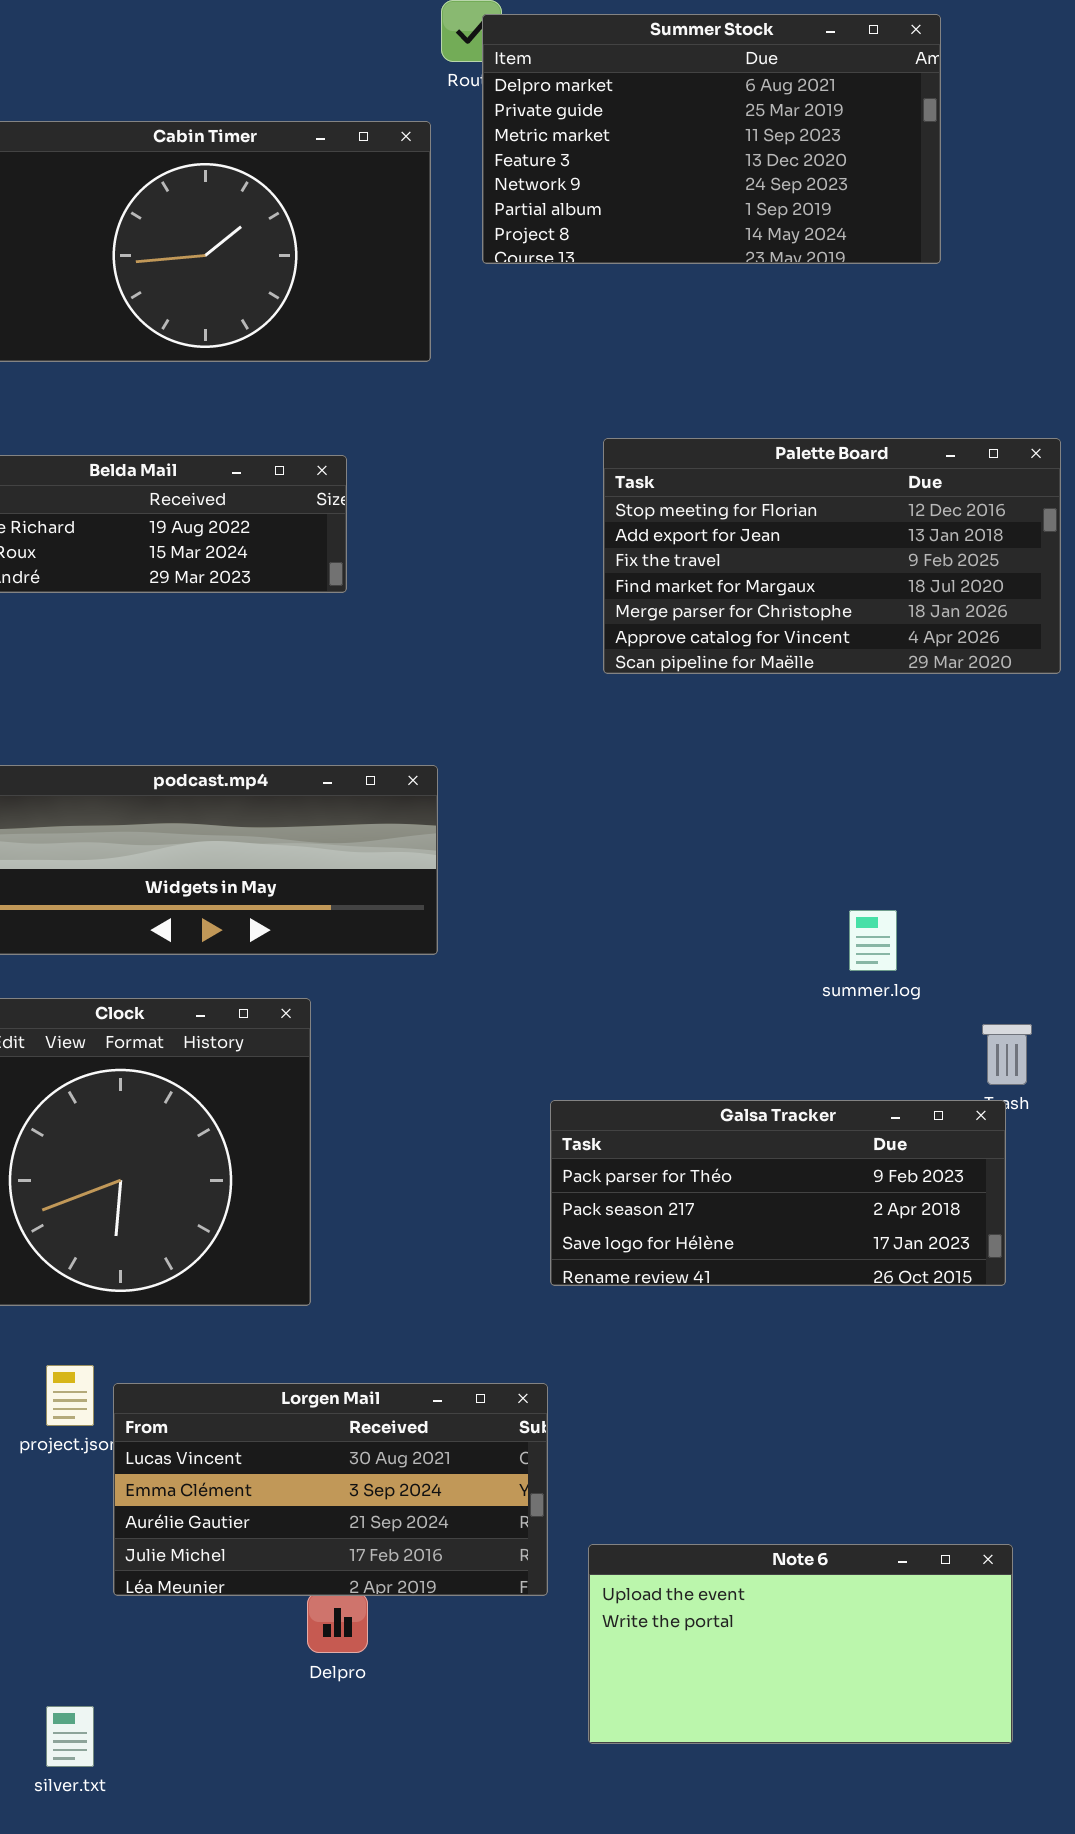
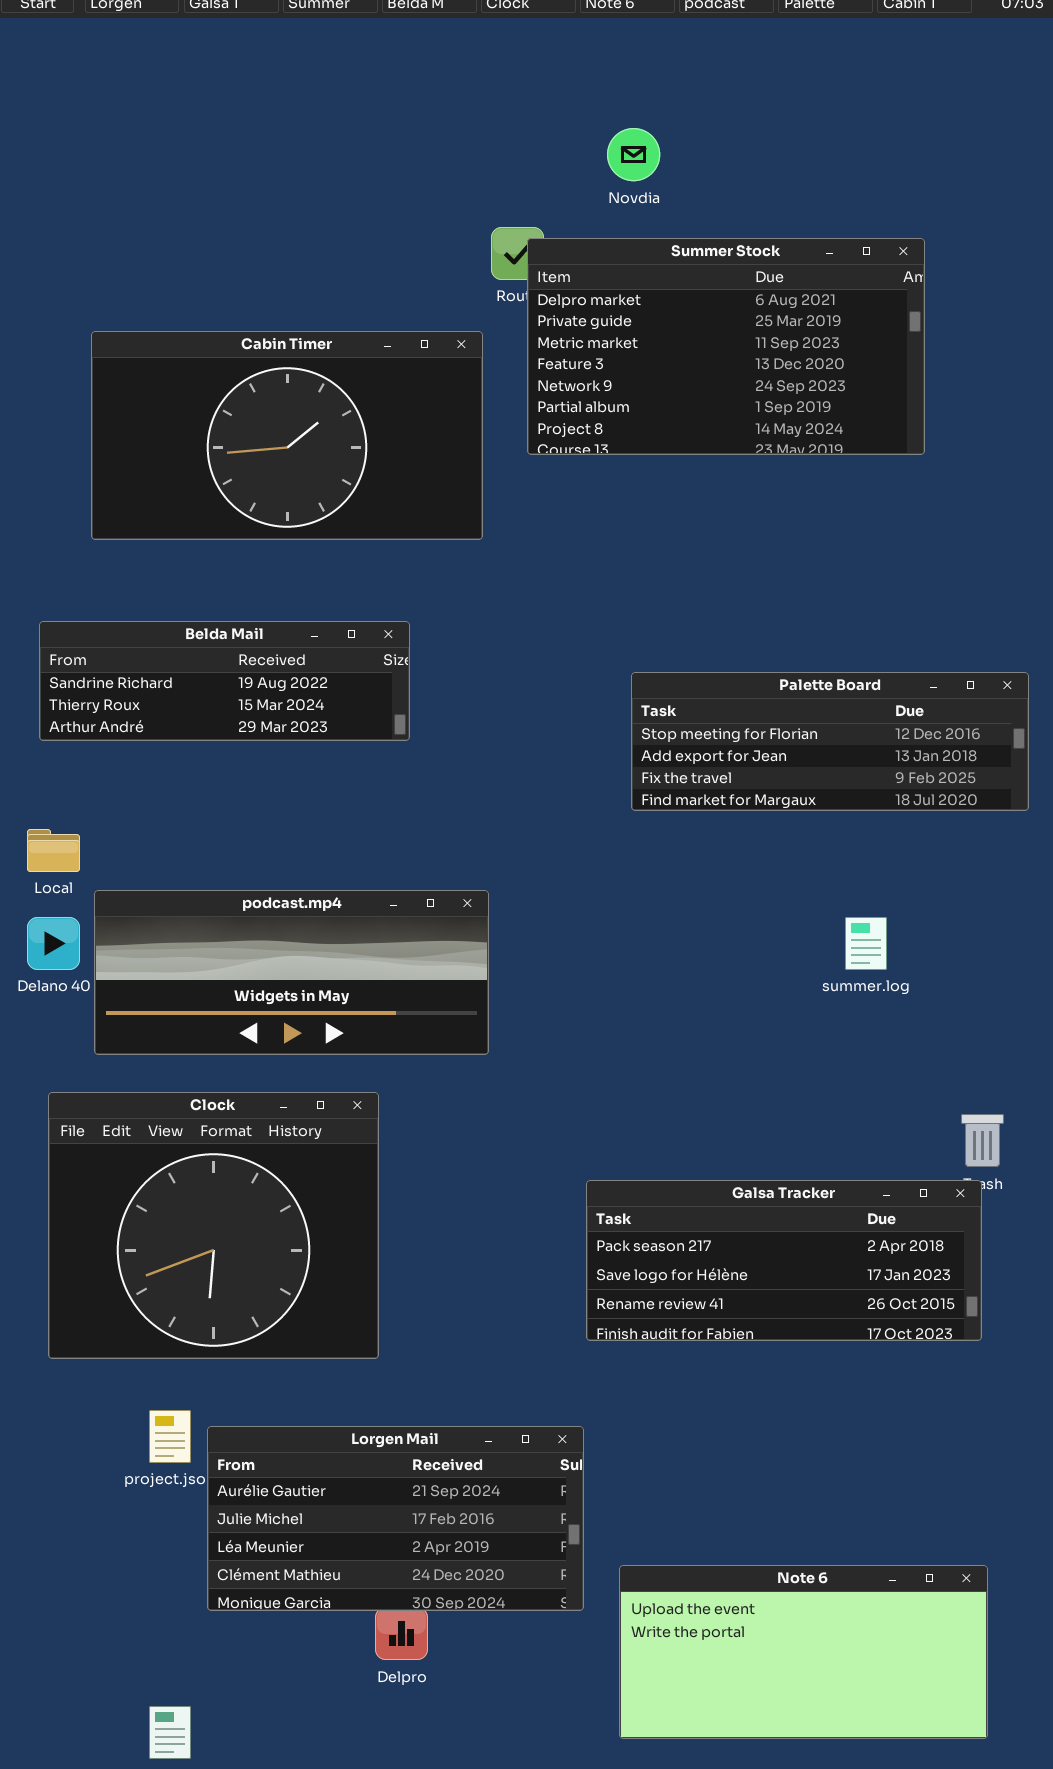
Palette Board: [603,438,1061,674] -> [631,672,1029,811], resized
summer.log: [849,910,897,971] -> [845,917,887,970], moved
Galsa Tracker: [550,1100,1006,1286] -> [586,1180,982,1341], scrolled down 1 row
Lorgen Mail: [113,1383,548,1596] -> [207,1426,584,1611], scrolled down 2 rows

